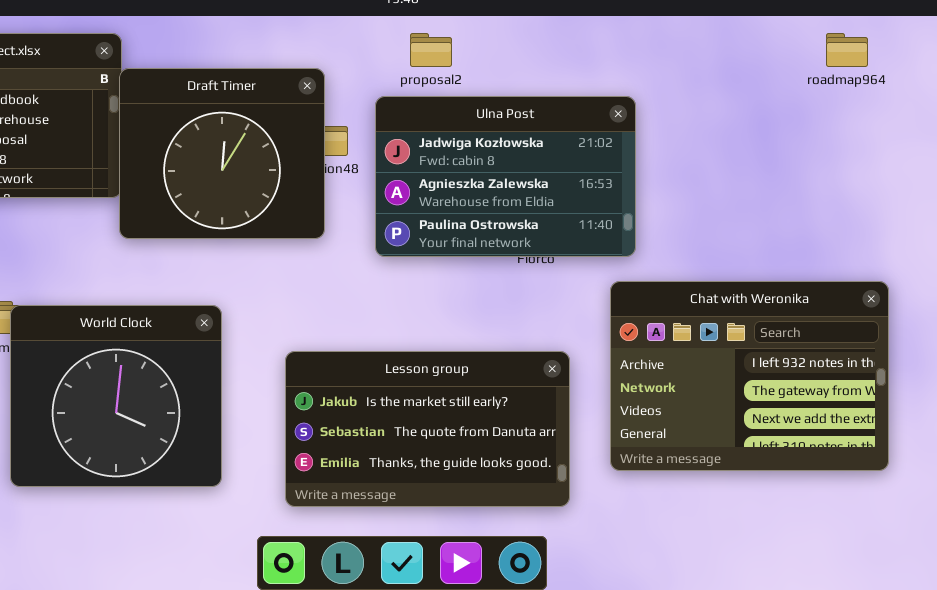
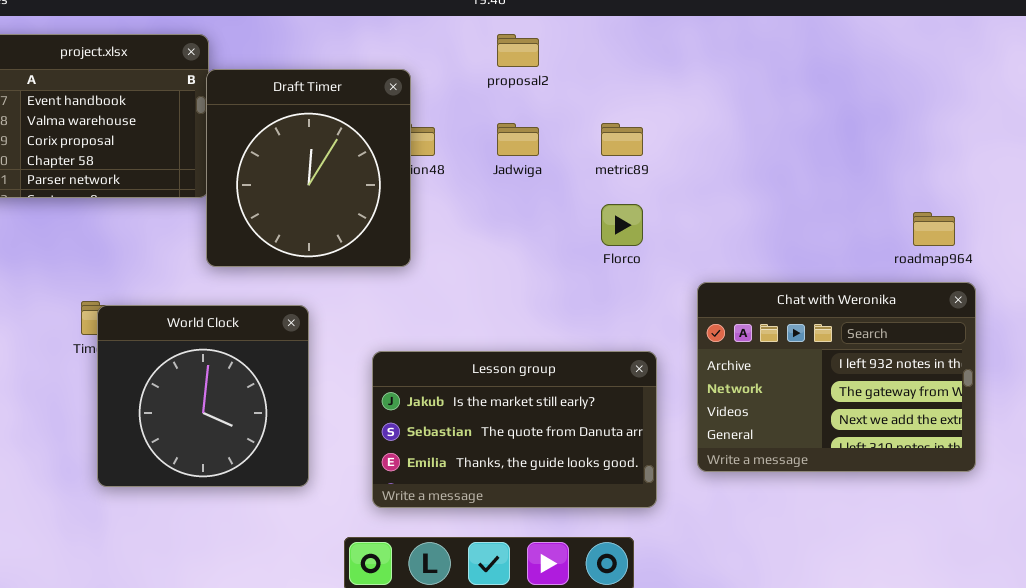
roadmap964: [826,33,868,67] -> [913,212,955,246], moved
Draft Timer: [119,68,325,239] -> [206,69,411,267], resized
Ulna Post: [375,96,636,257] -> none, closed

